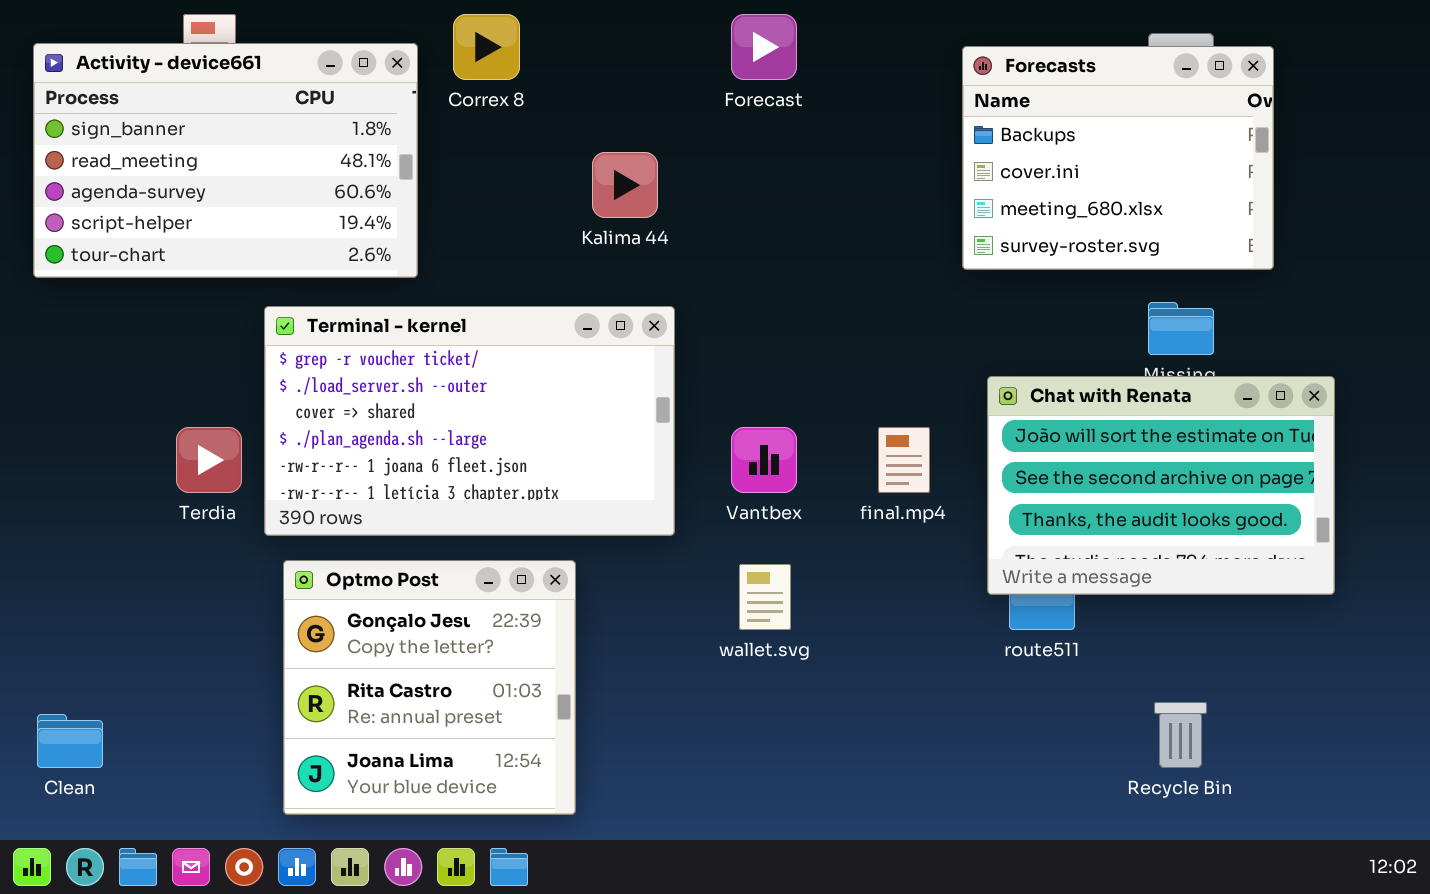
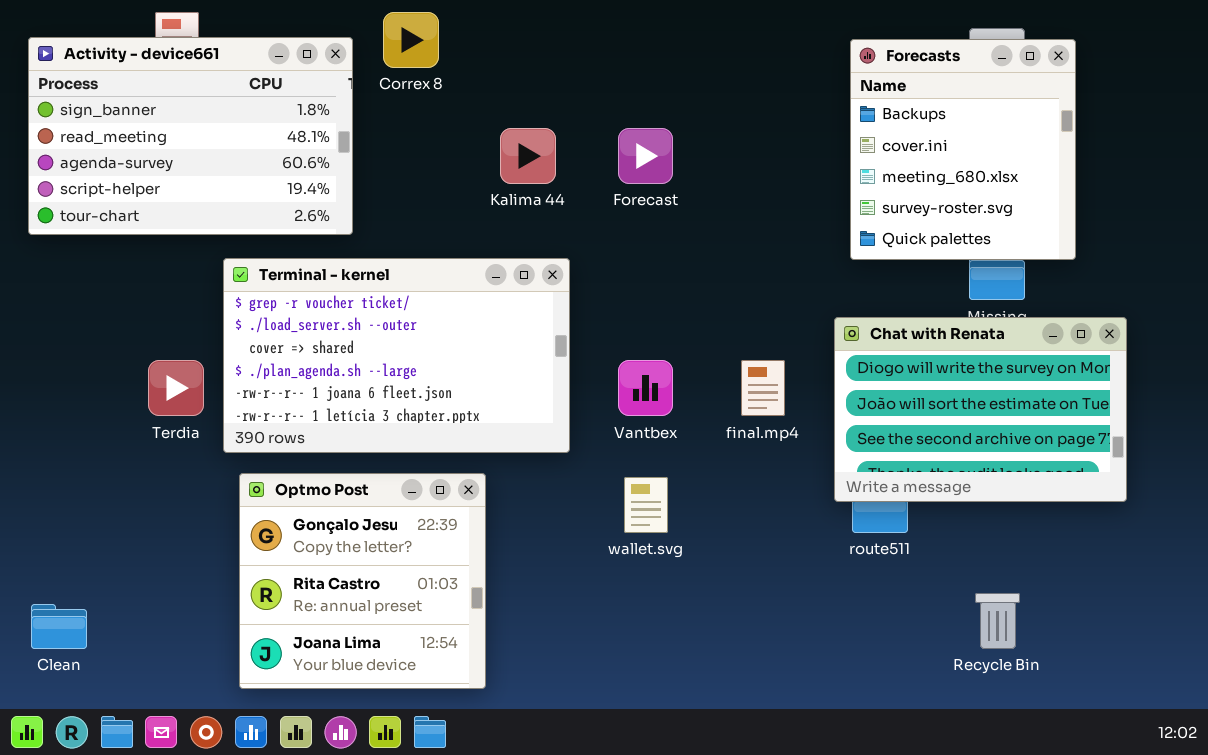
Forecast: [731,14,797,80] -> [618,128,673,184], moved
Forecasts: [962,46,1274,270] -> [850,39,1076,260], resized
Chat with Renata: [987,376,1335,595] -> [834,317,1127,502], scrolled up 1 row

